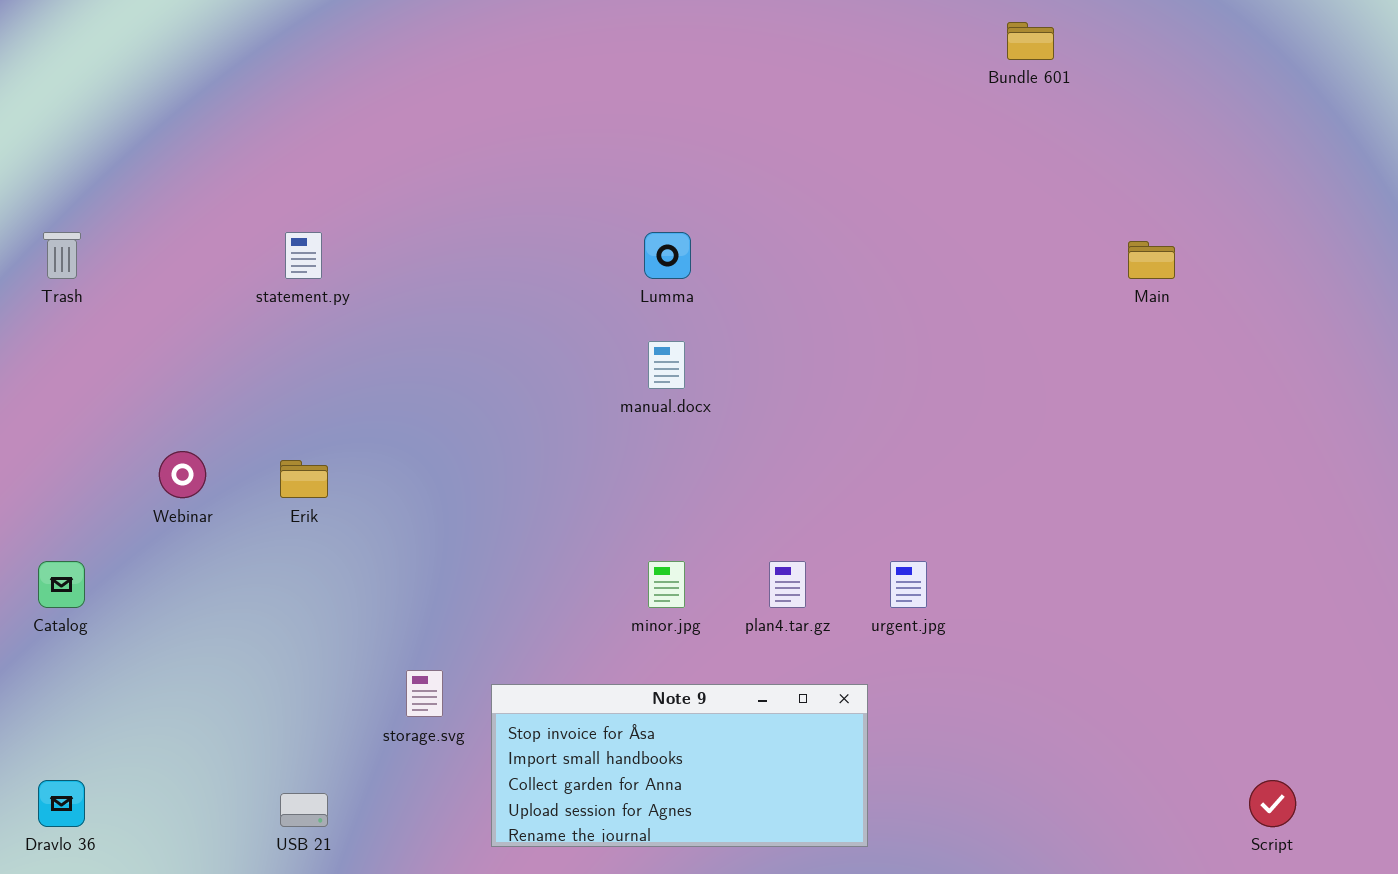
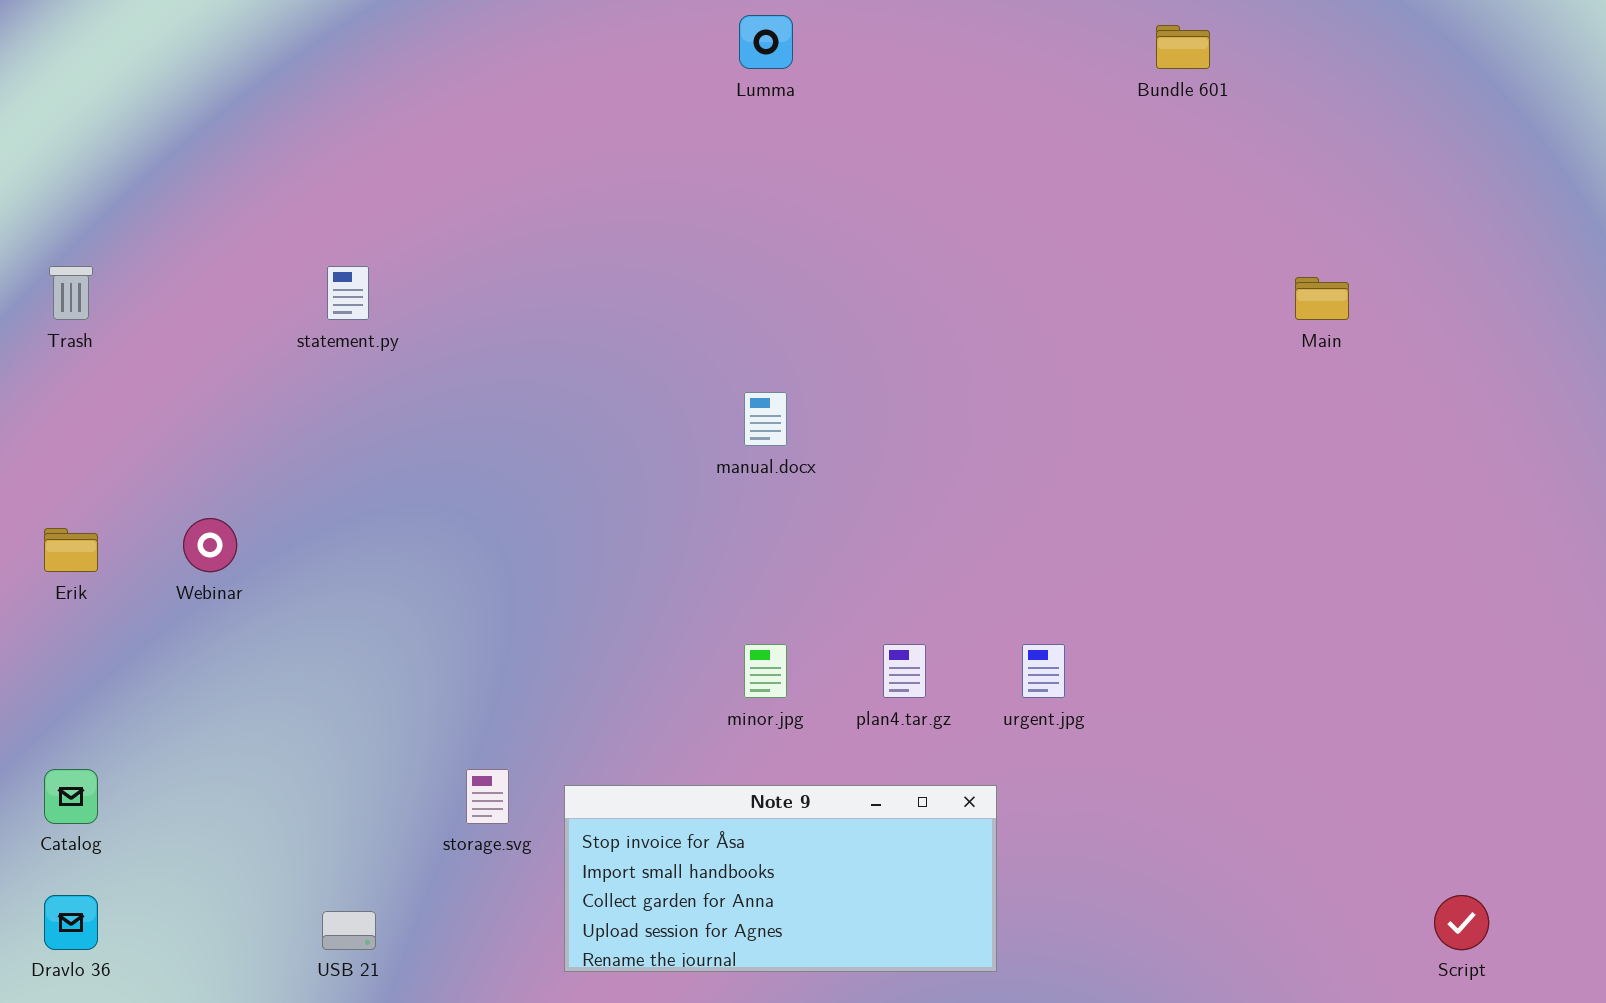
Lumma: [644,232,691,279] -> [739,15,793,69], moved
Erik: [280,460,328,498] -> [44,528,98,572], moved
Catalog: [38,561,85,608] -> [44,769,98,824], moved

